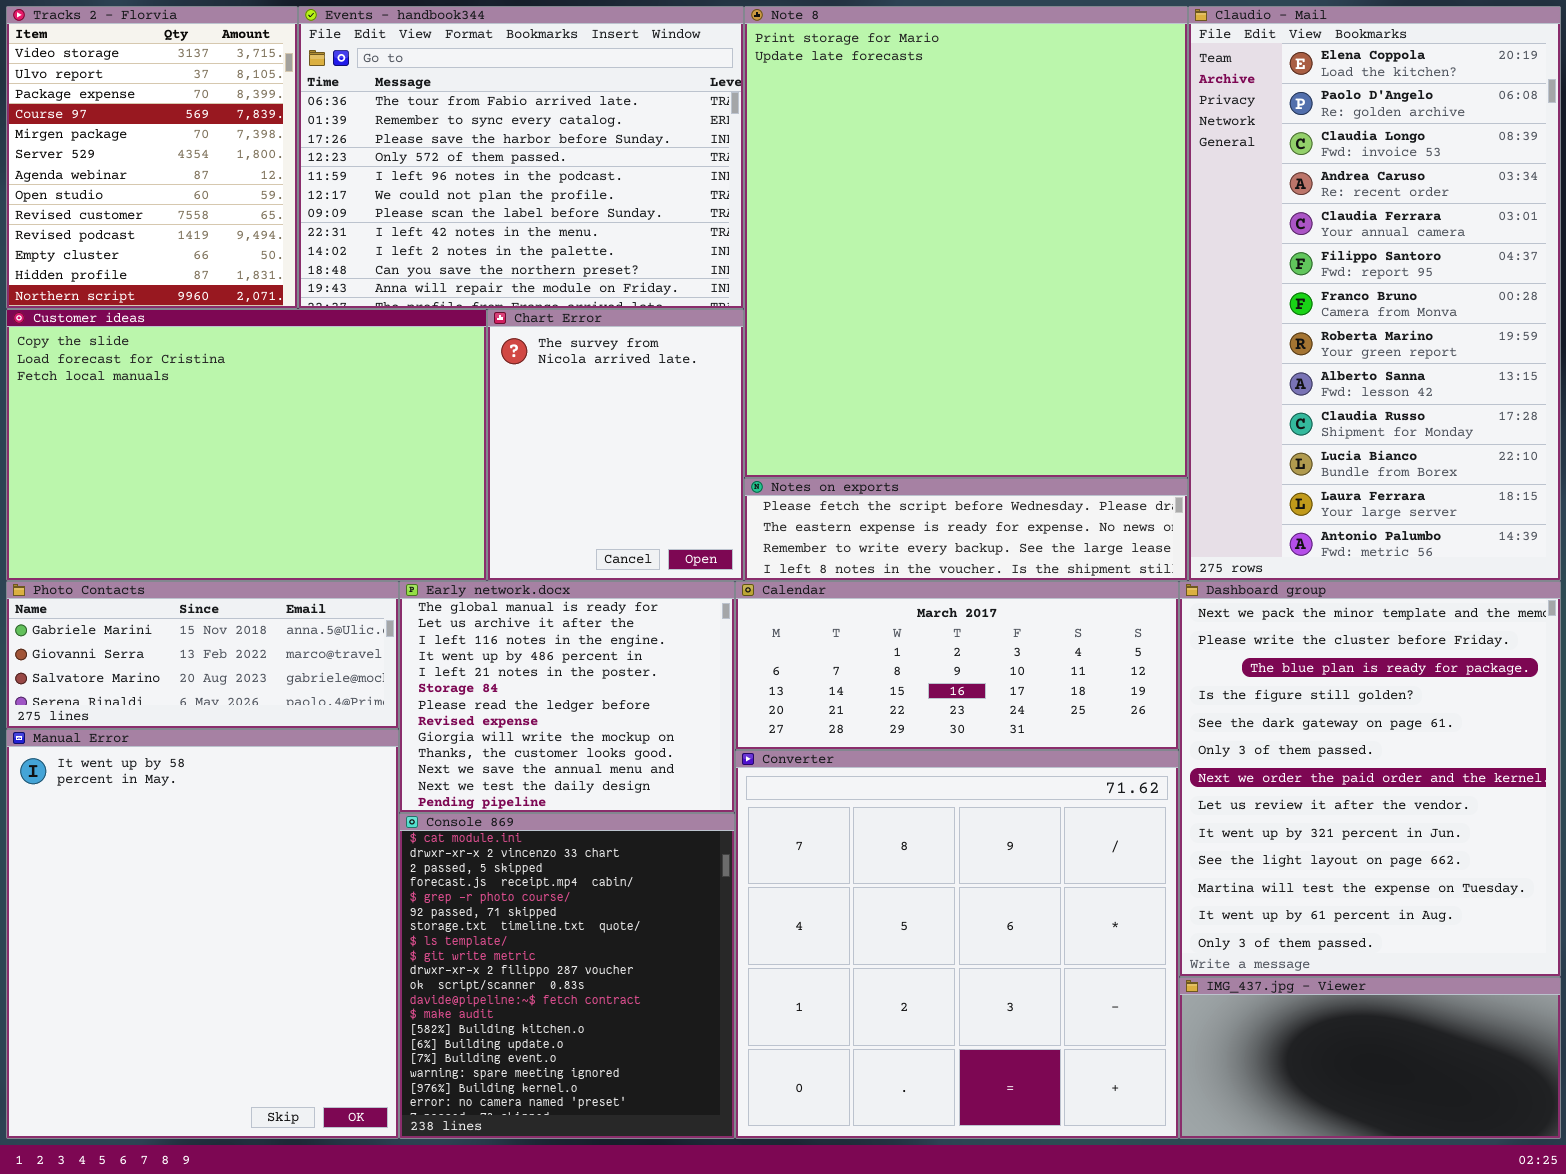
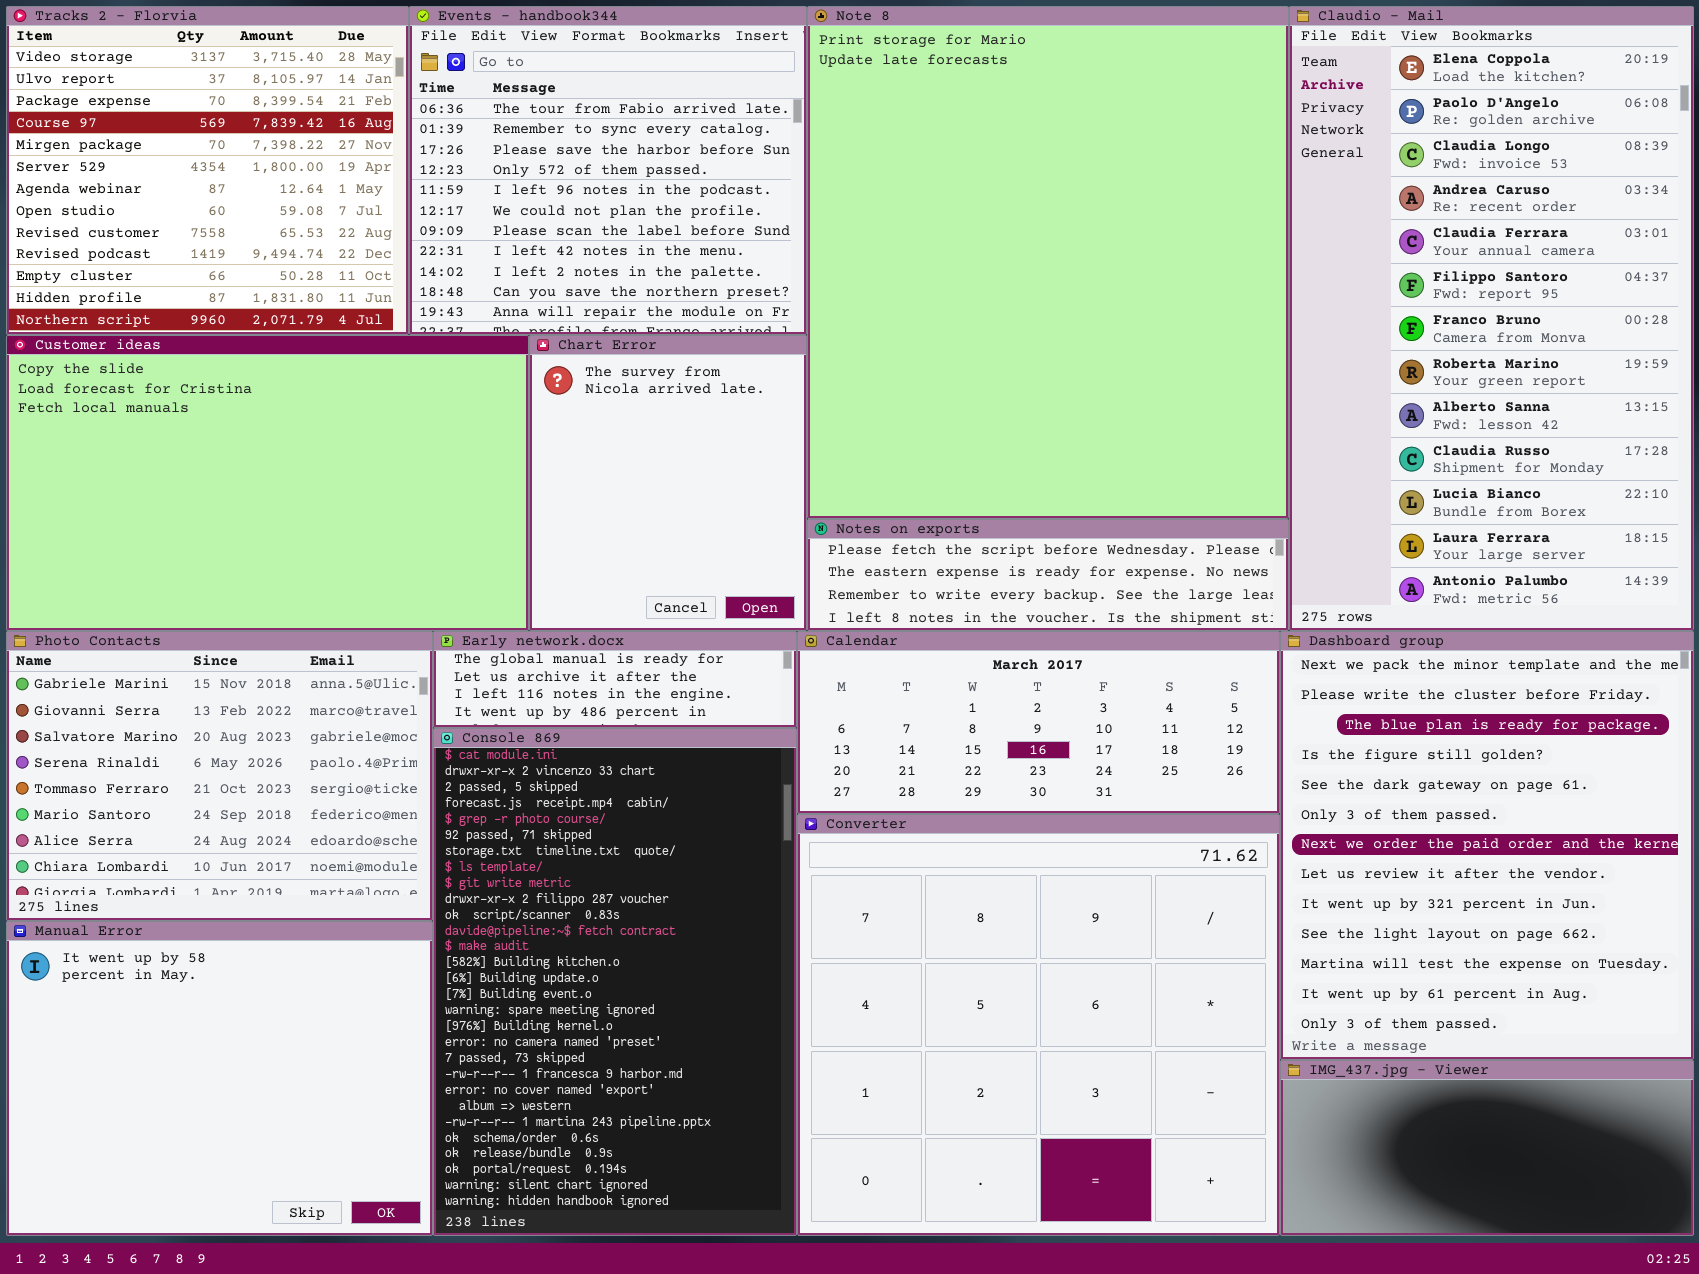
Tracks 2 - Florvia: [6,6,298,309] -> [6,6,409,335], resized
Events - handbook344: [298,6,744,309] -> [409,6,807,335], resized
Photo Contacts: [6,581,399,729] -> [6,631,433,921], resized
Early network.docx: [399,581,735,813] -> [433,631,797,728], resized
Manual Error: [6,729,399,1139] -> [6,921,433,1236], resized
Console 869: [399,813,735,1139] -> [433,728,797,1236], resized

